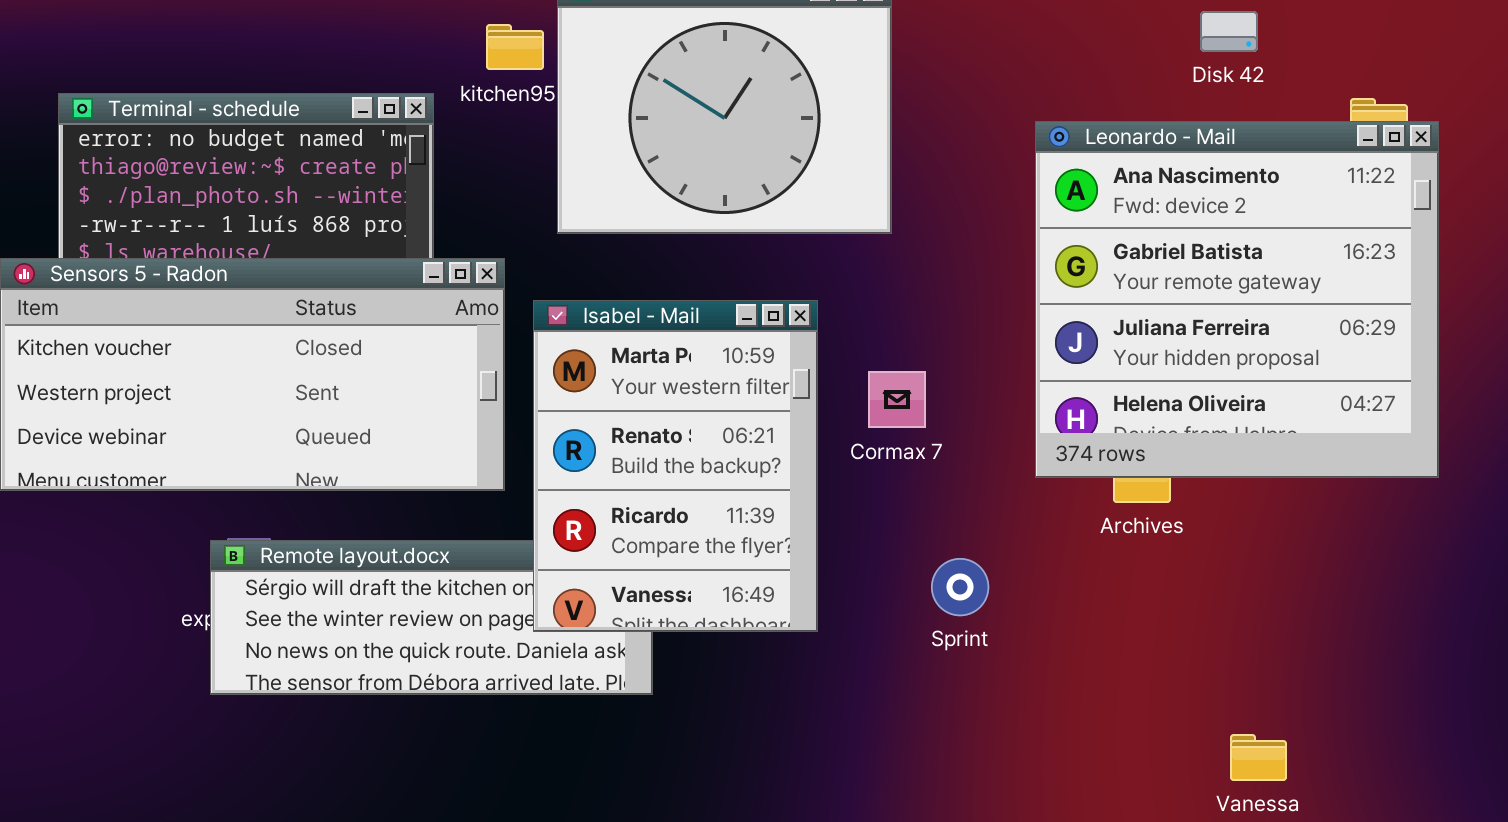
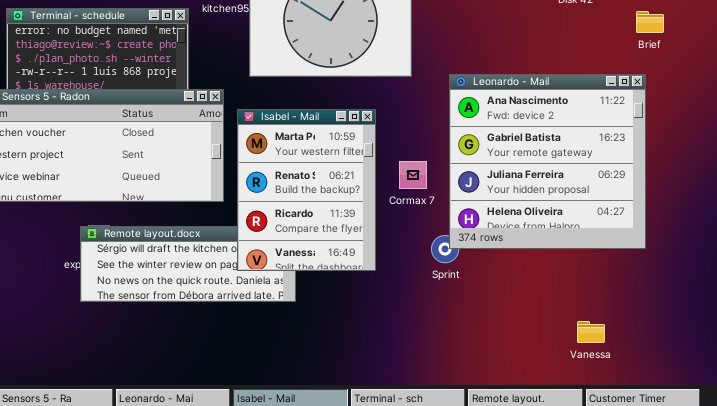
Leonardo - Mail: [1035,121,1439,478] -> [449,74,646,249], moved
Cormax 7: [868,371,926,428] -> [399,161,427,189], moved

